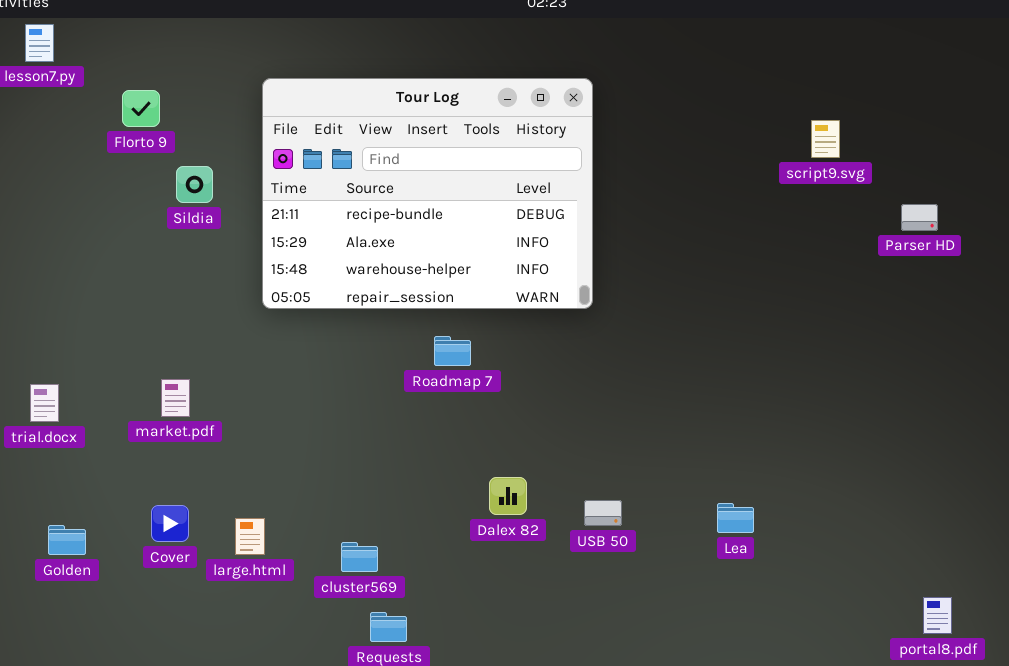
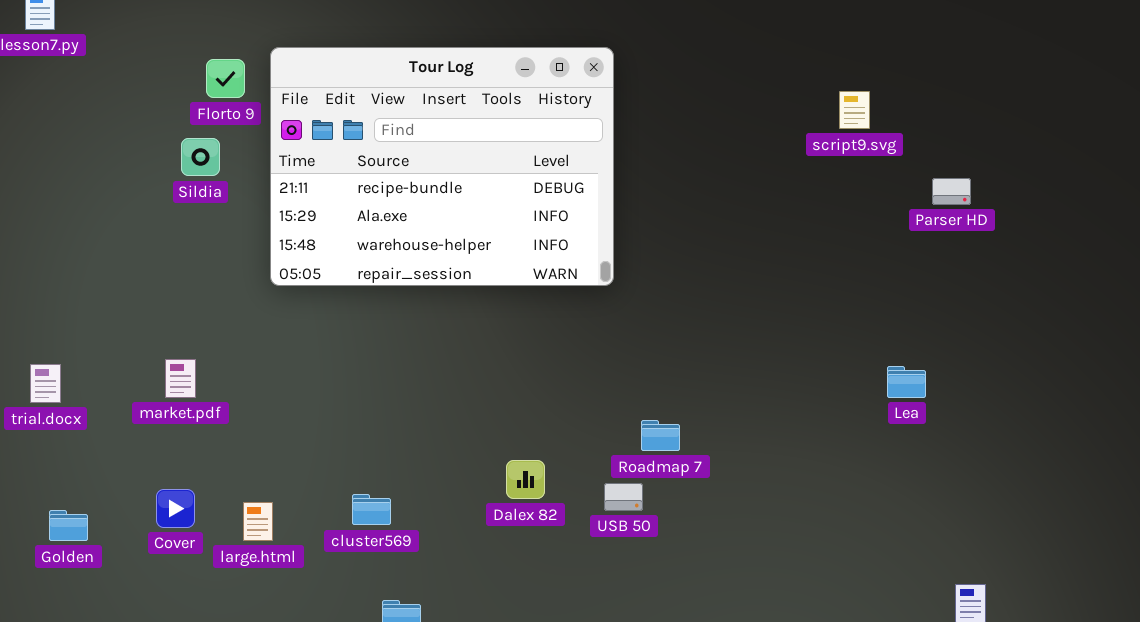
Florto 9: [122,90,160,127] -> [206,59,245,98], moved
Roadmap 7: [434,336,471,366] -> [641,420,680,451], moved
Lea: [717,503,754,533] -> [887,366,926,398], moved
cluster569: [341,542,378,572] -> [352,494,391,525], moved

